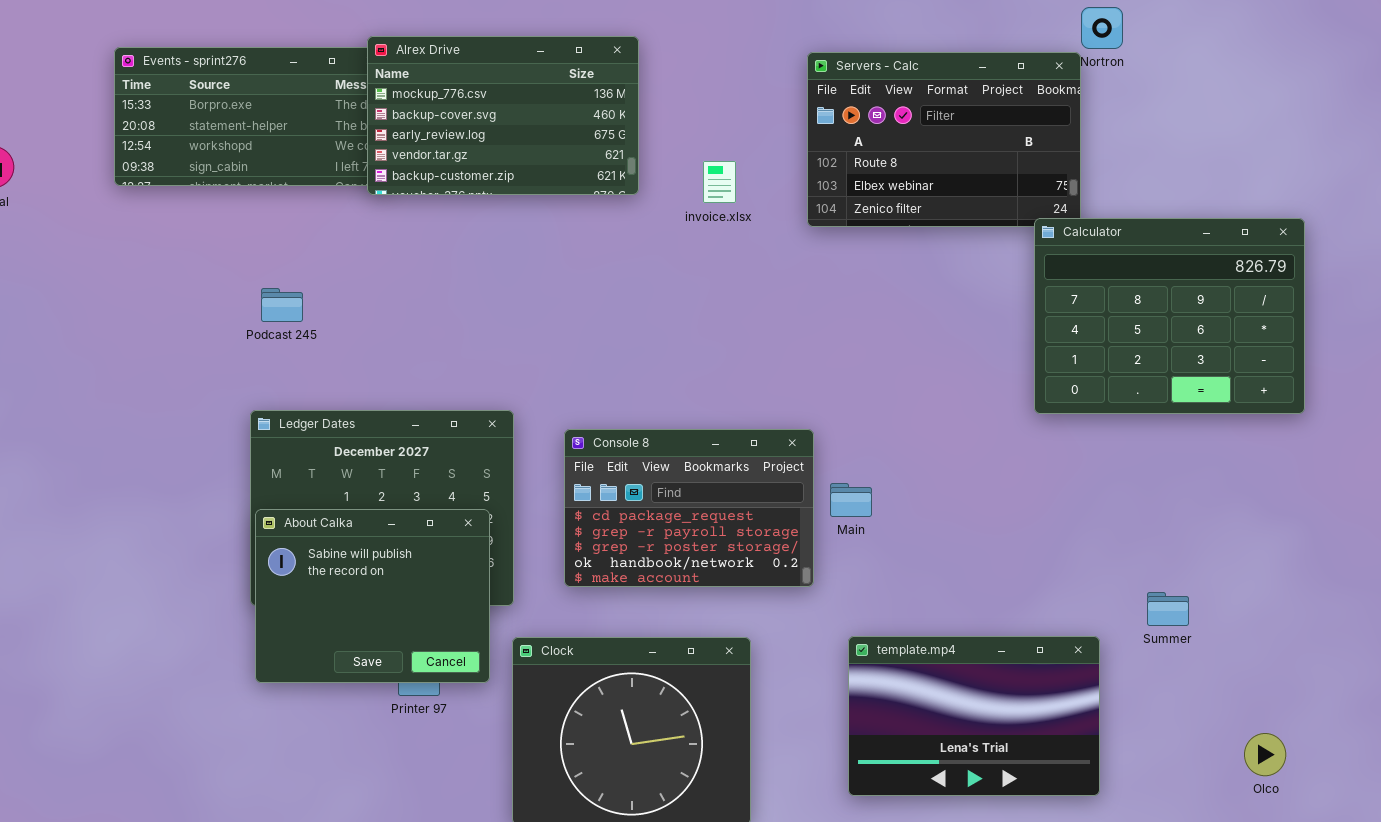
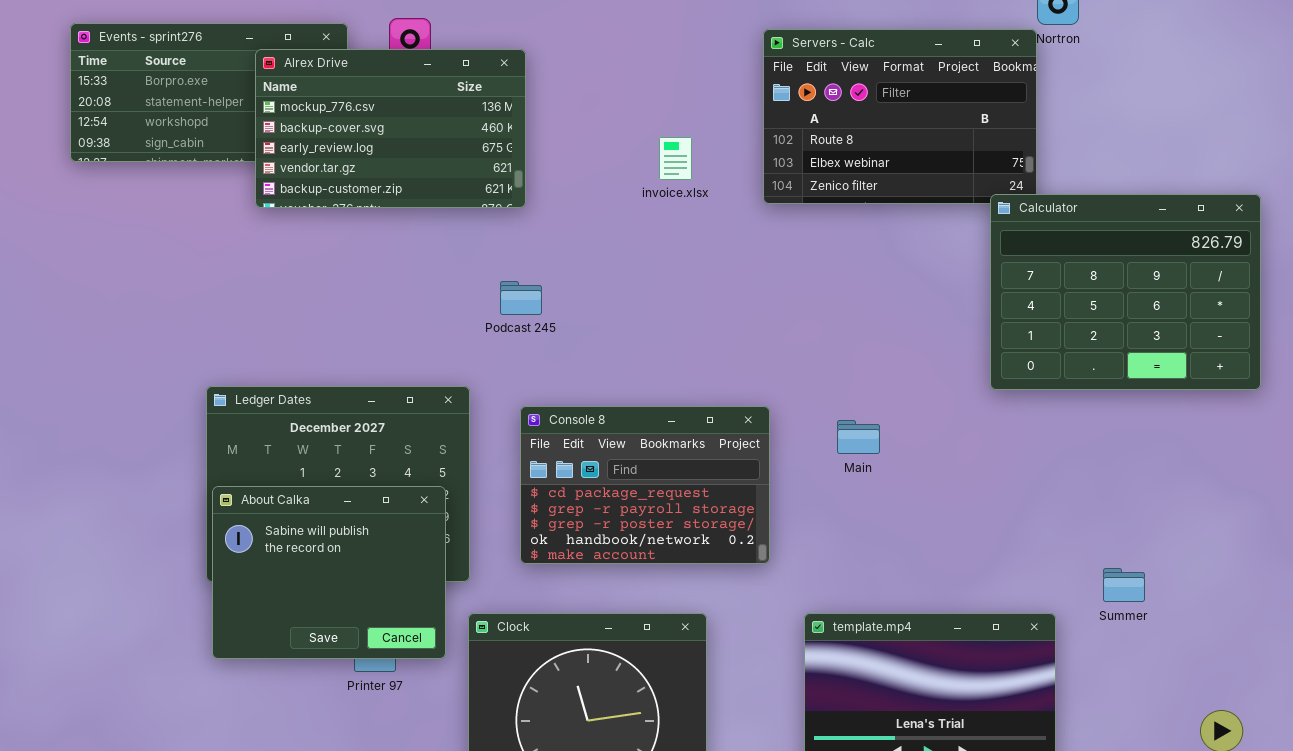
Alrex Drive: [367,36,639,195] -> [255,49,526,208], moved
Podcast 245: [261,288,303,322] -> [500,281,542,315], moved
Main: [830,483,872,517] -> [837,420,880,454], moved

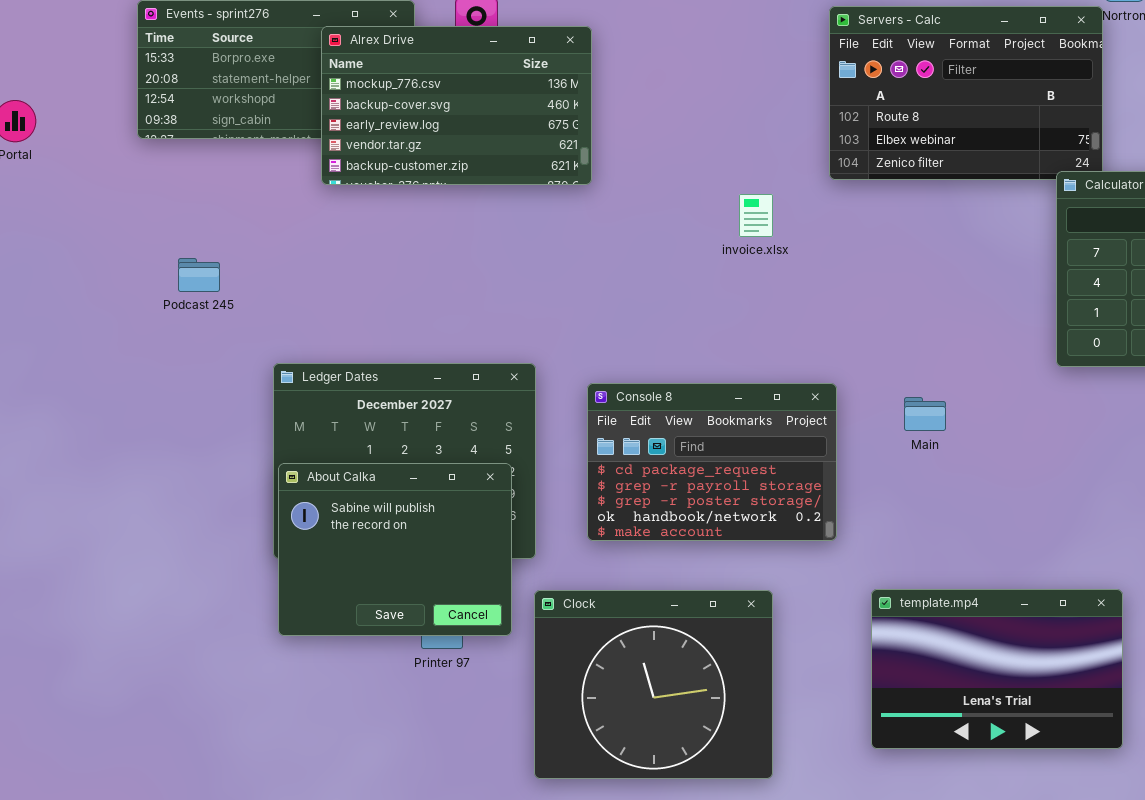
invoice.xlsx: [659,137,692,180] -> [739,194,773,237], moved
Podcast 245: [500,281,542,315] -> [178,258,220,292], moved

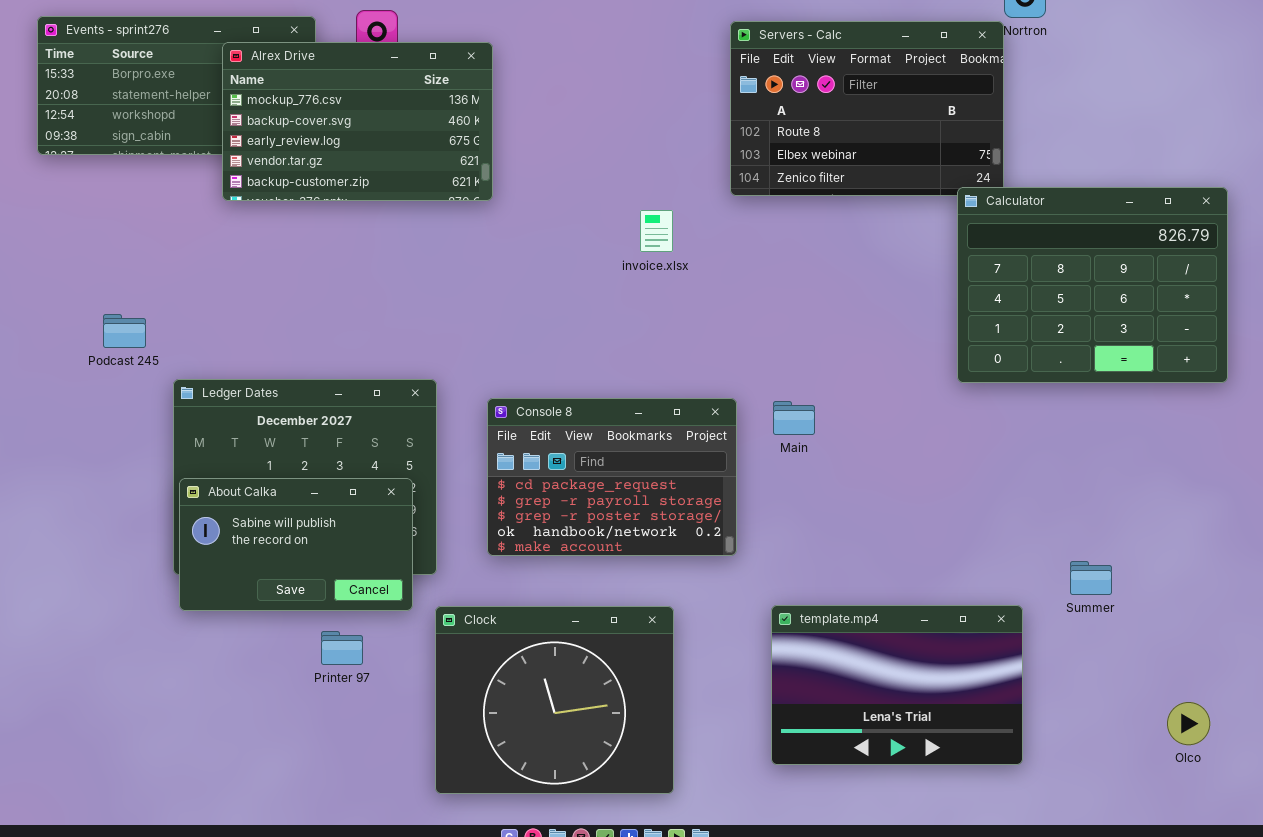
Podcast 245: [178,258,220,292] -> [103,314,146,348], moved
Main: [904,397,946,431] -> [773,401,815,435], moved
About Calka: [278,463,512,636] -> [179,478,413,611], resized

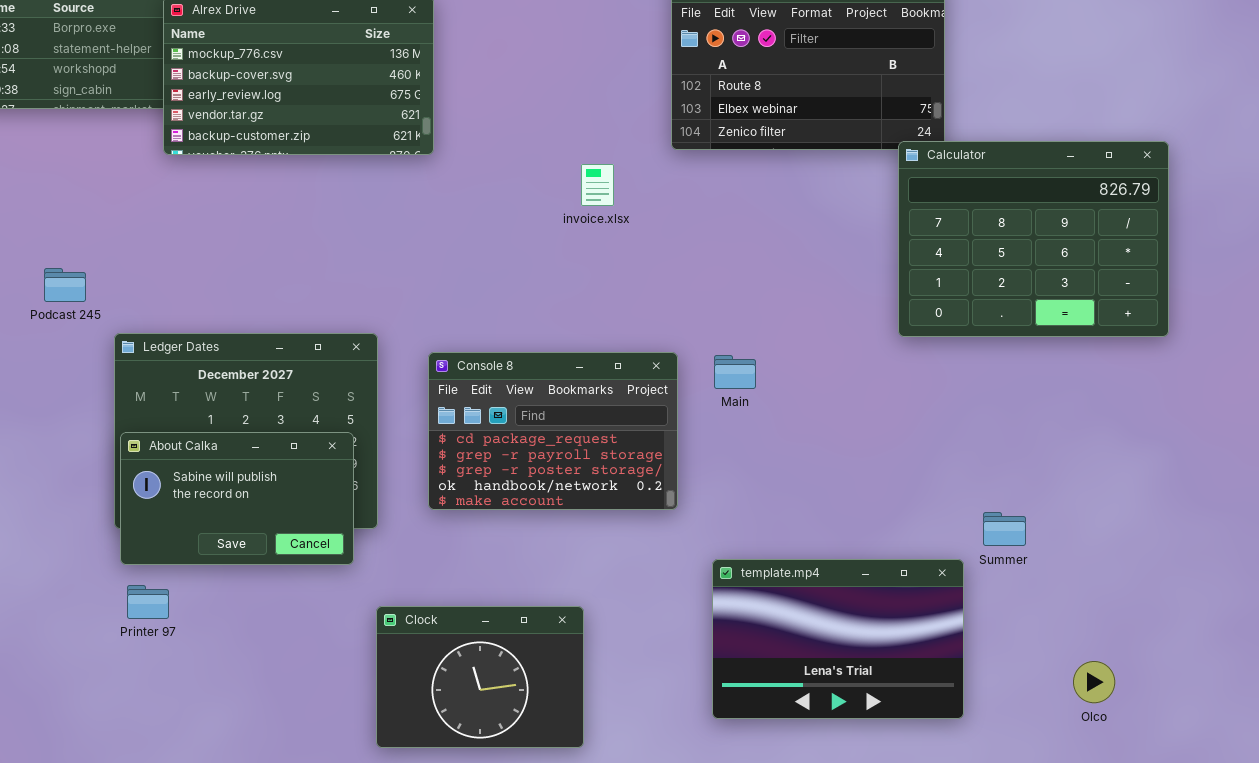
Summer: [1070,561,1112,595] -> [983,512,1026,546], moved
Clock: [435,606,674,794] -> [376,606,584,748], resized
Printer 97: [321,631,363,665] -> [127,585,169,619], moved
Olco: [1167,702,1210,745] -> [1073,661,1115,703], moved

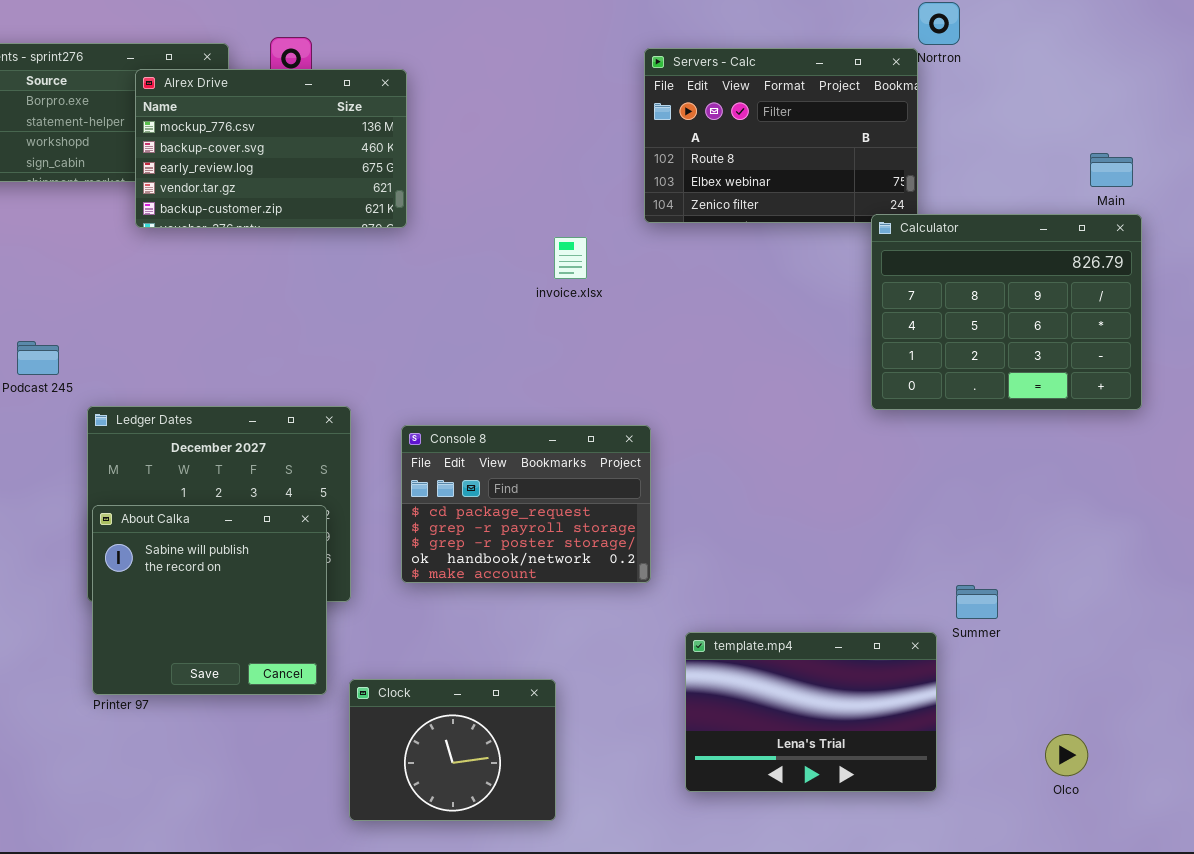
Main: [714,355,756,389] -> [1090,153,1133,187], moved
About Calka: [120,432,354,565] -> [92,505,327,695], resized

